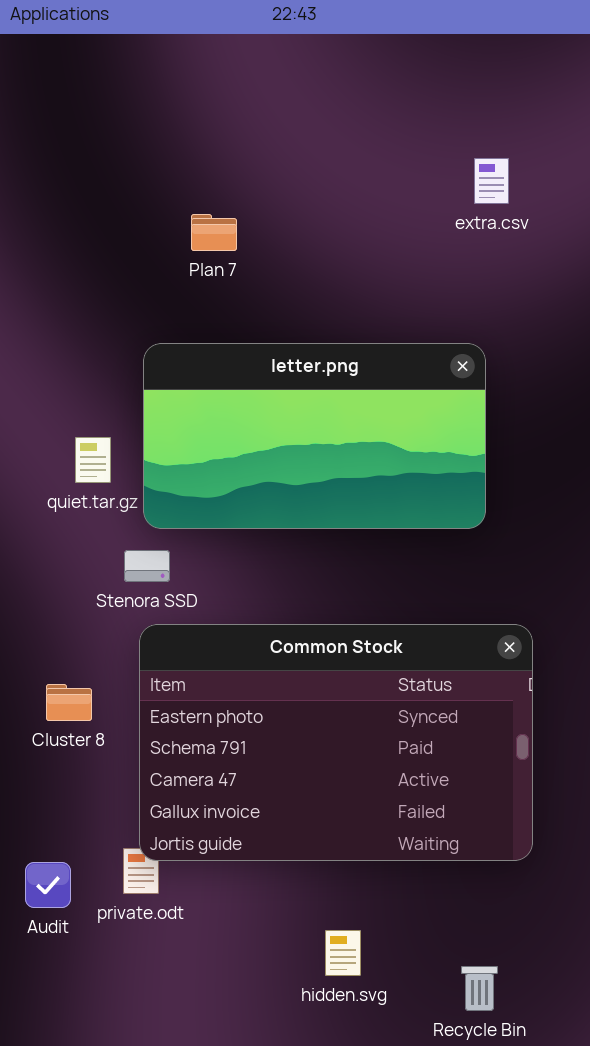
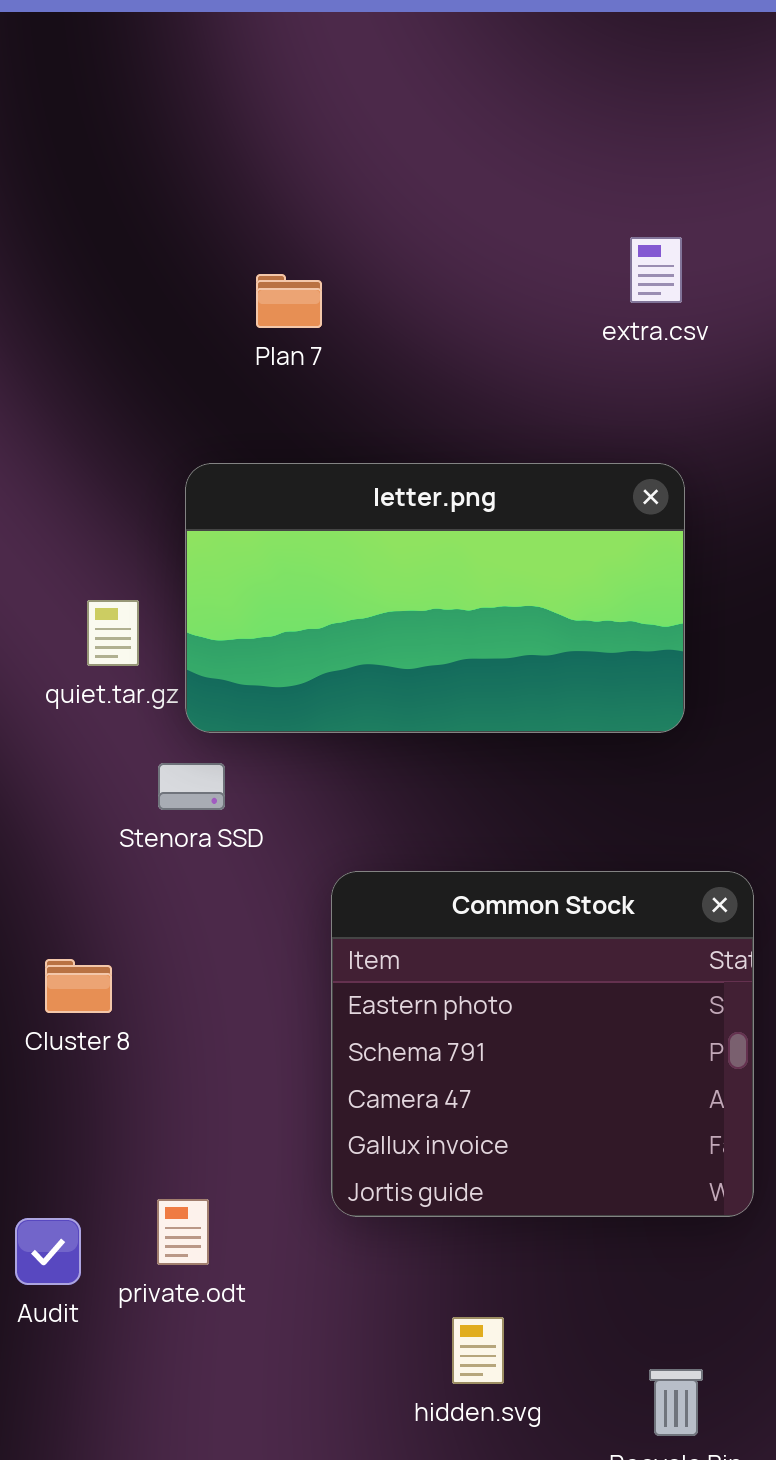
extra.csv: [474,158,509,204] -> [630,237,682,303], moved
Common Stock: [139,624,533,861] -> [331,871,754,1217], resized

